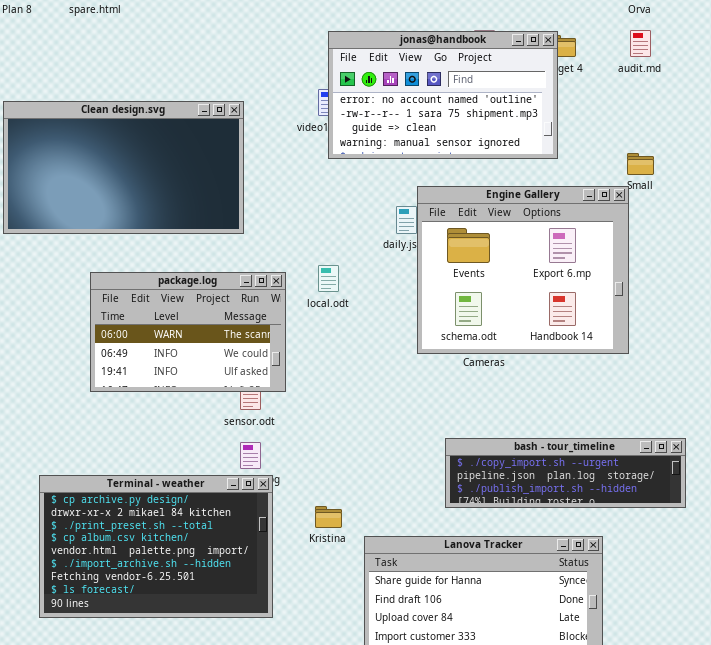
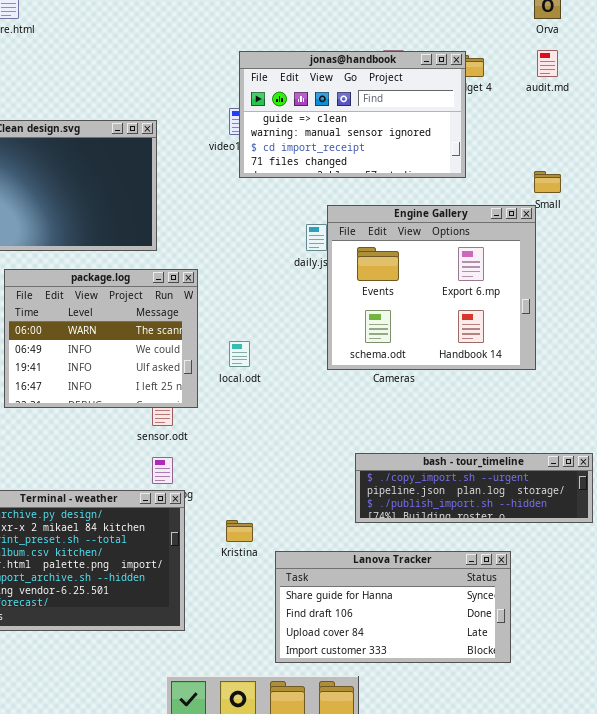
jonas@handbook: [328,31,558,159] -> [239,51,466,178], scrolled down 2 rows
local.odt: [318,265,339,292] -> [229,341,250,367], moved
package.log: [90,272,286,392] -> [4,269,198,408], resized

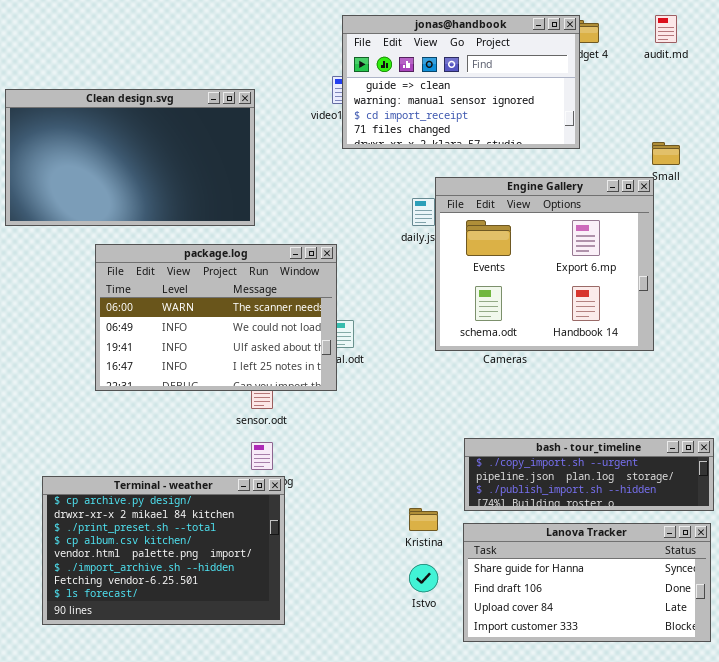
package.log: [4,269,198,408] -> [95,244,337,391], resized
Kristina: [226,520,253,542] -> [409,508,438,531], moved
Lanova Tracker: [275,551,511,663] -> [463,523,711,642], moved

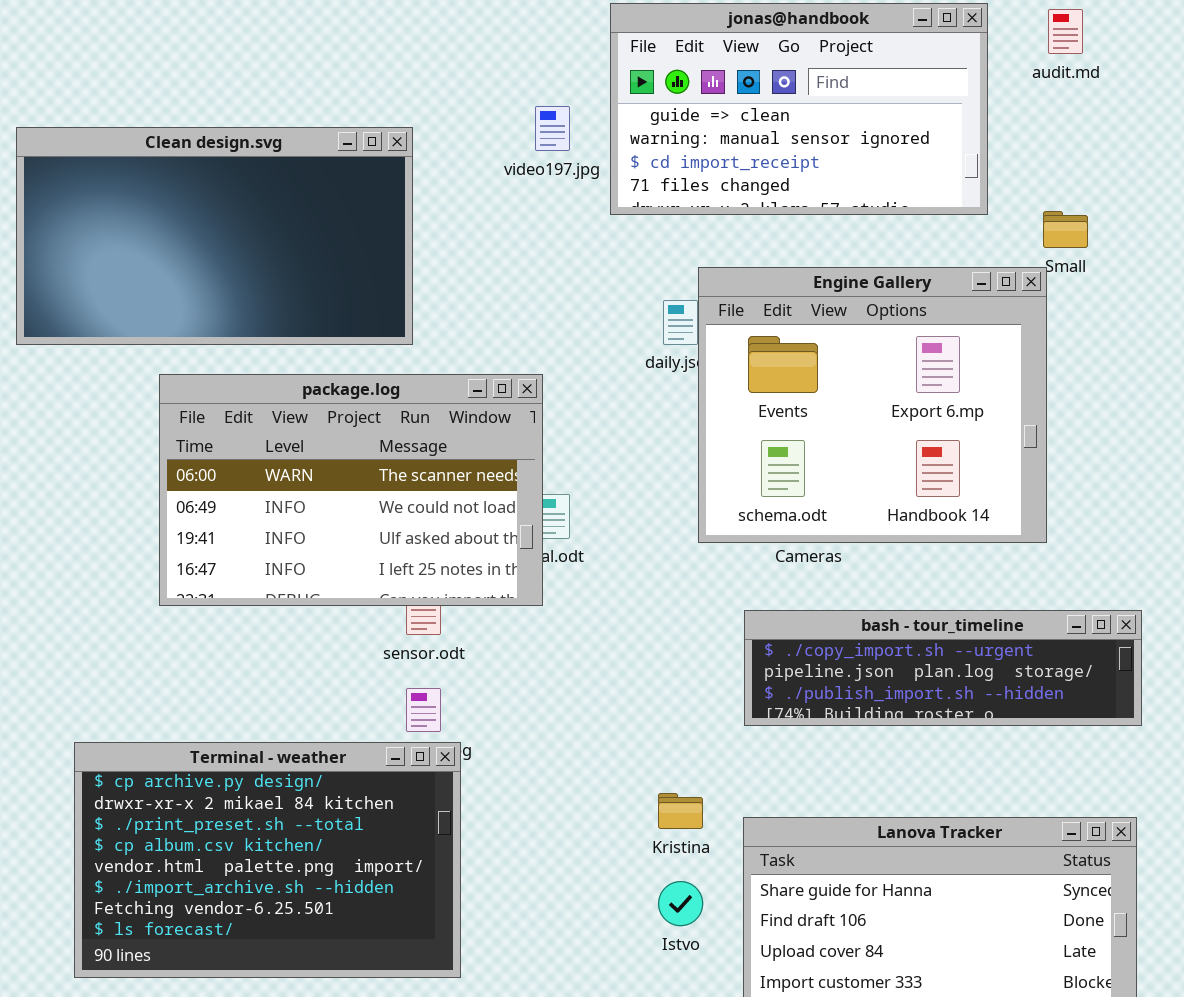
jonas@handbook: [342,15,580,149] -> [610,3,988,215], moved
bash - tour_timeline: [464,438,714,511] -> [744,610,1142,726], moved

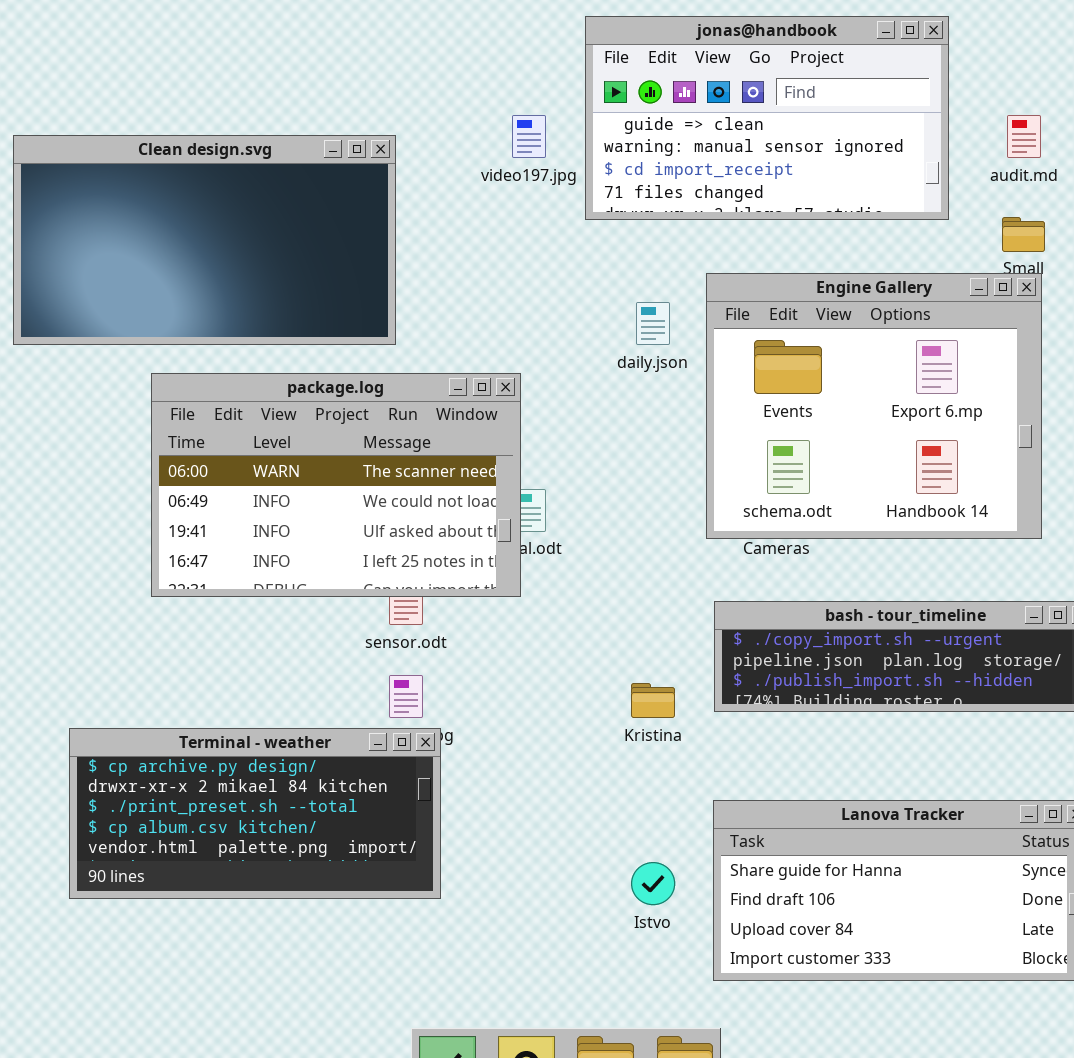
audit.md: [1048,9,1083,54] -> [1007,115,1041,158], moved
Engine Gallery: [698,267,1047,543] -> [706,273,1042,539], moved
Terminal - weather: [74,742,461,978] -> [69,728,441,899], resized
Kristina: [658,793,703,829] -> [631,683,675,718], moved

